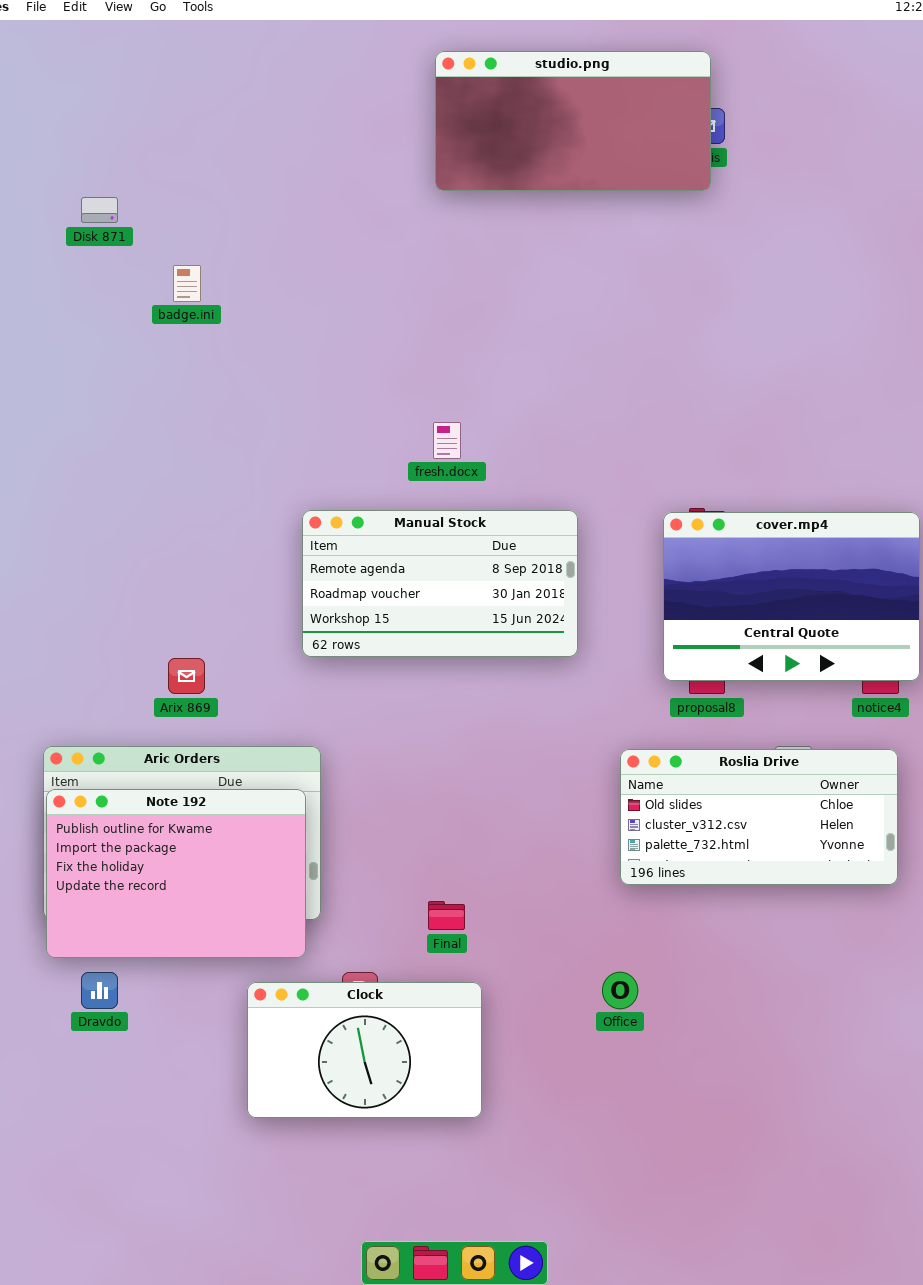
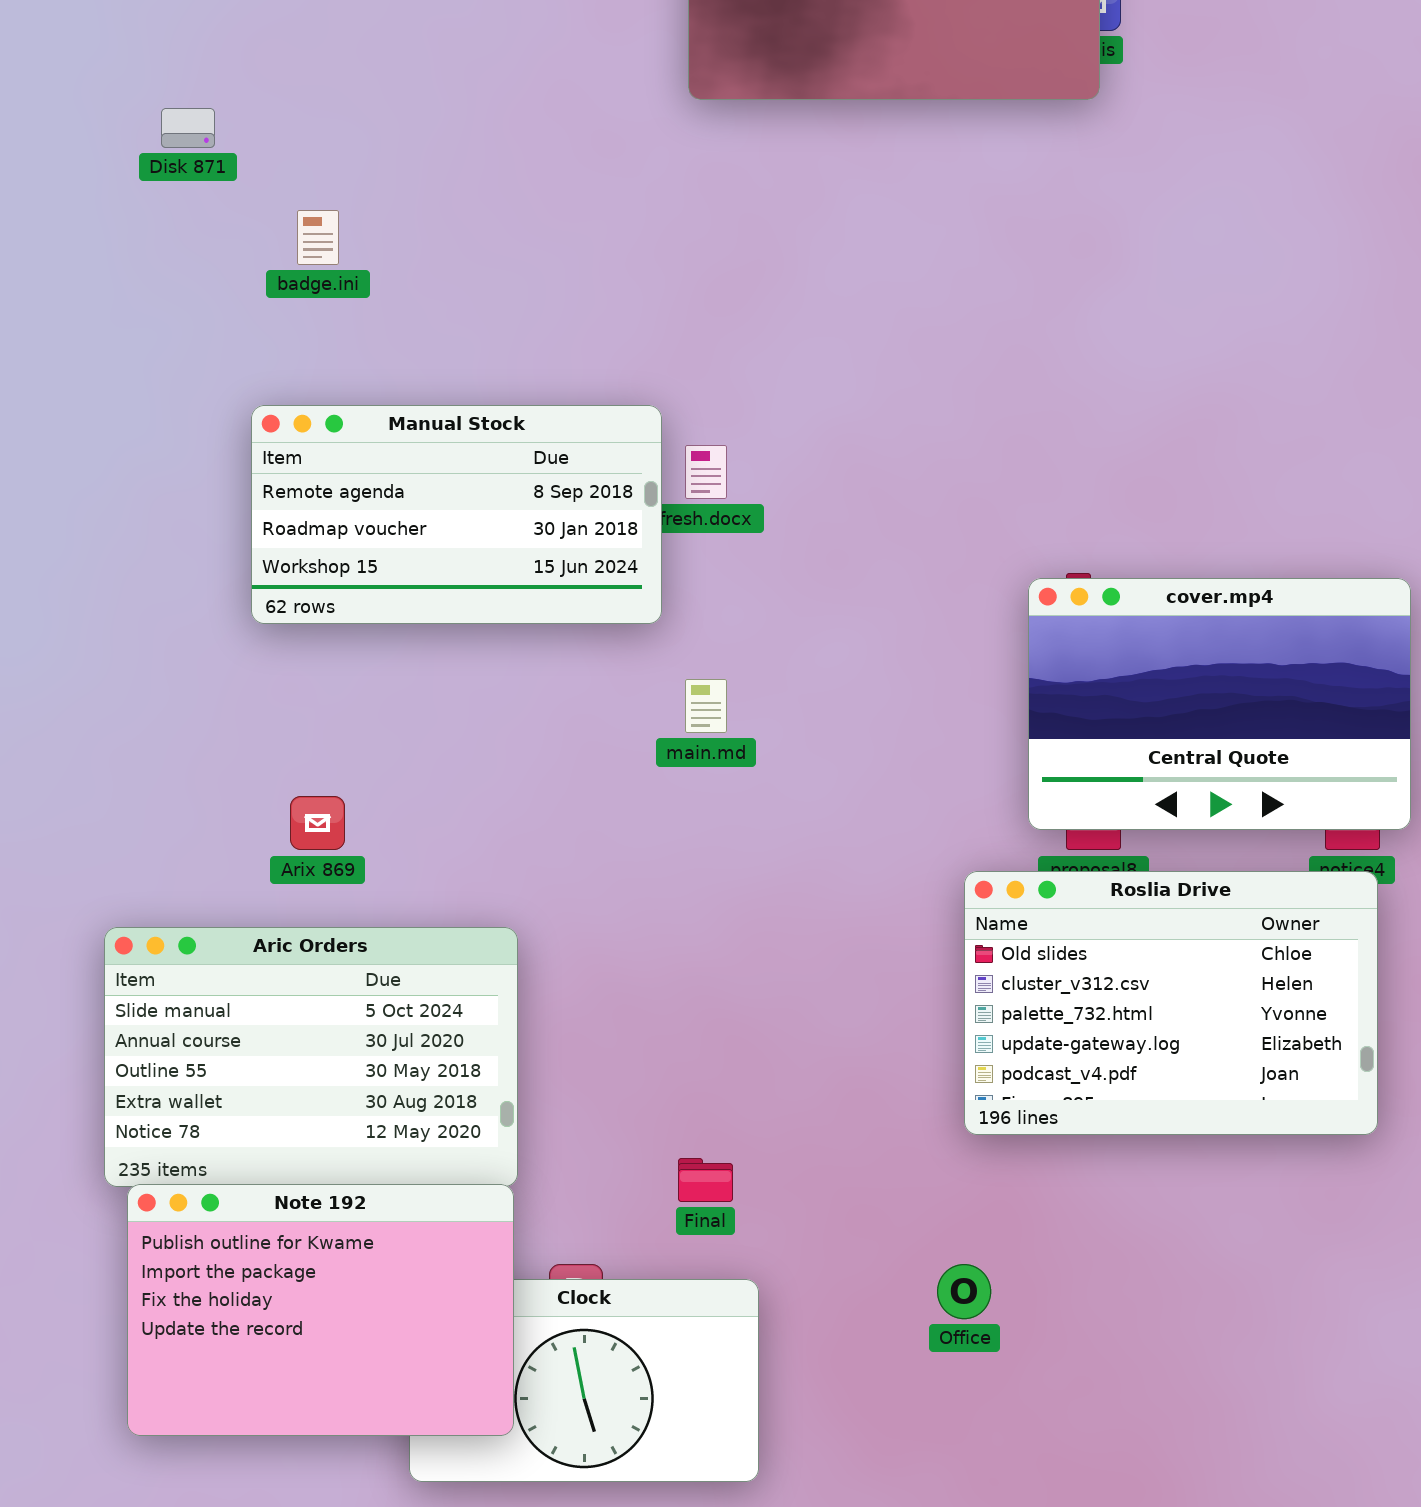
Manual Stock: [302,510,578,657] -> [251,405,662,624], moved
Roslia Drive: [620,749,898,885] -> [964,871,1378,1135], resized
Note 192: [46,789,306,958] -> [127,1184,514,1436], moved

